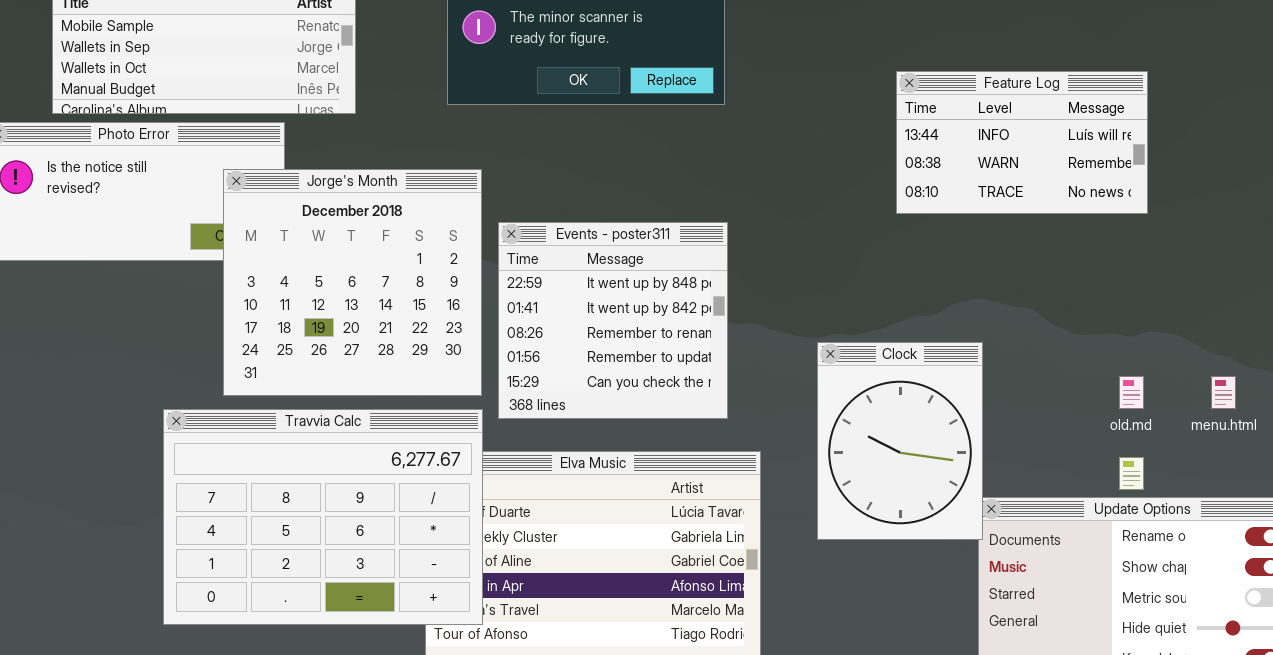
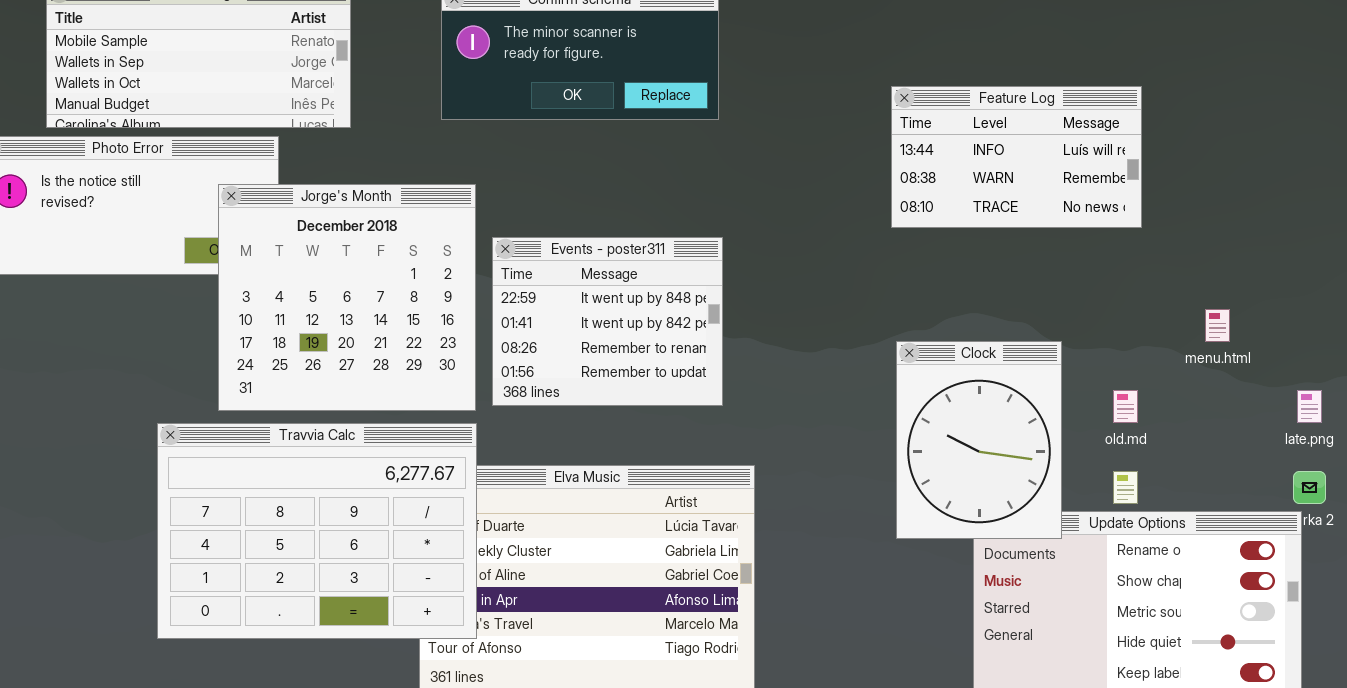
Events - poster311: [498,222,728,419] -> [492,237,723,406], resized
Clock: [817,342,983,540] -> [896,341,1062,539], moved
menu.html: [1211,376,1236,409] -> [1205,309,1230,342], moved

